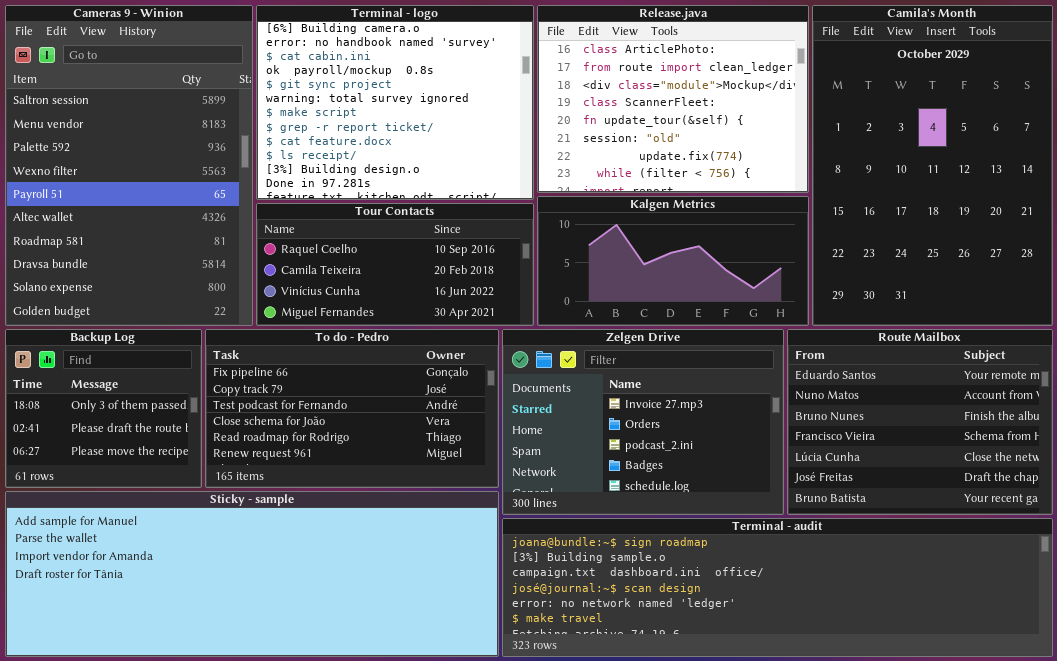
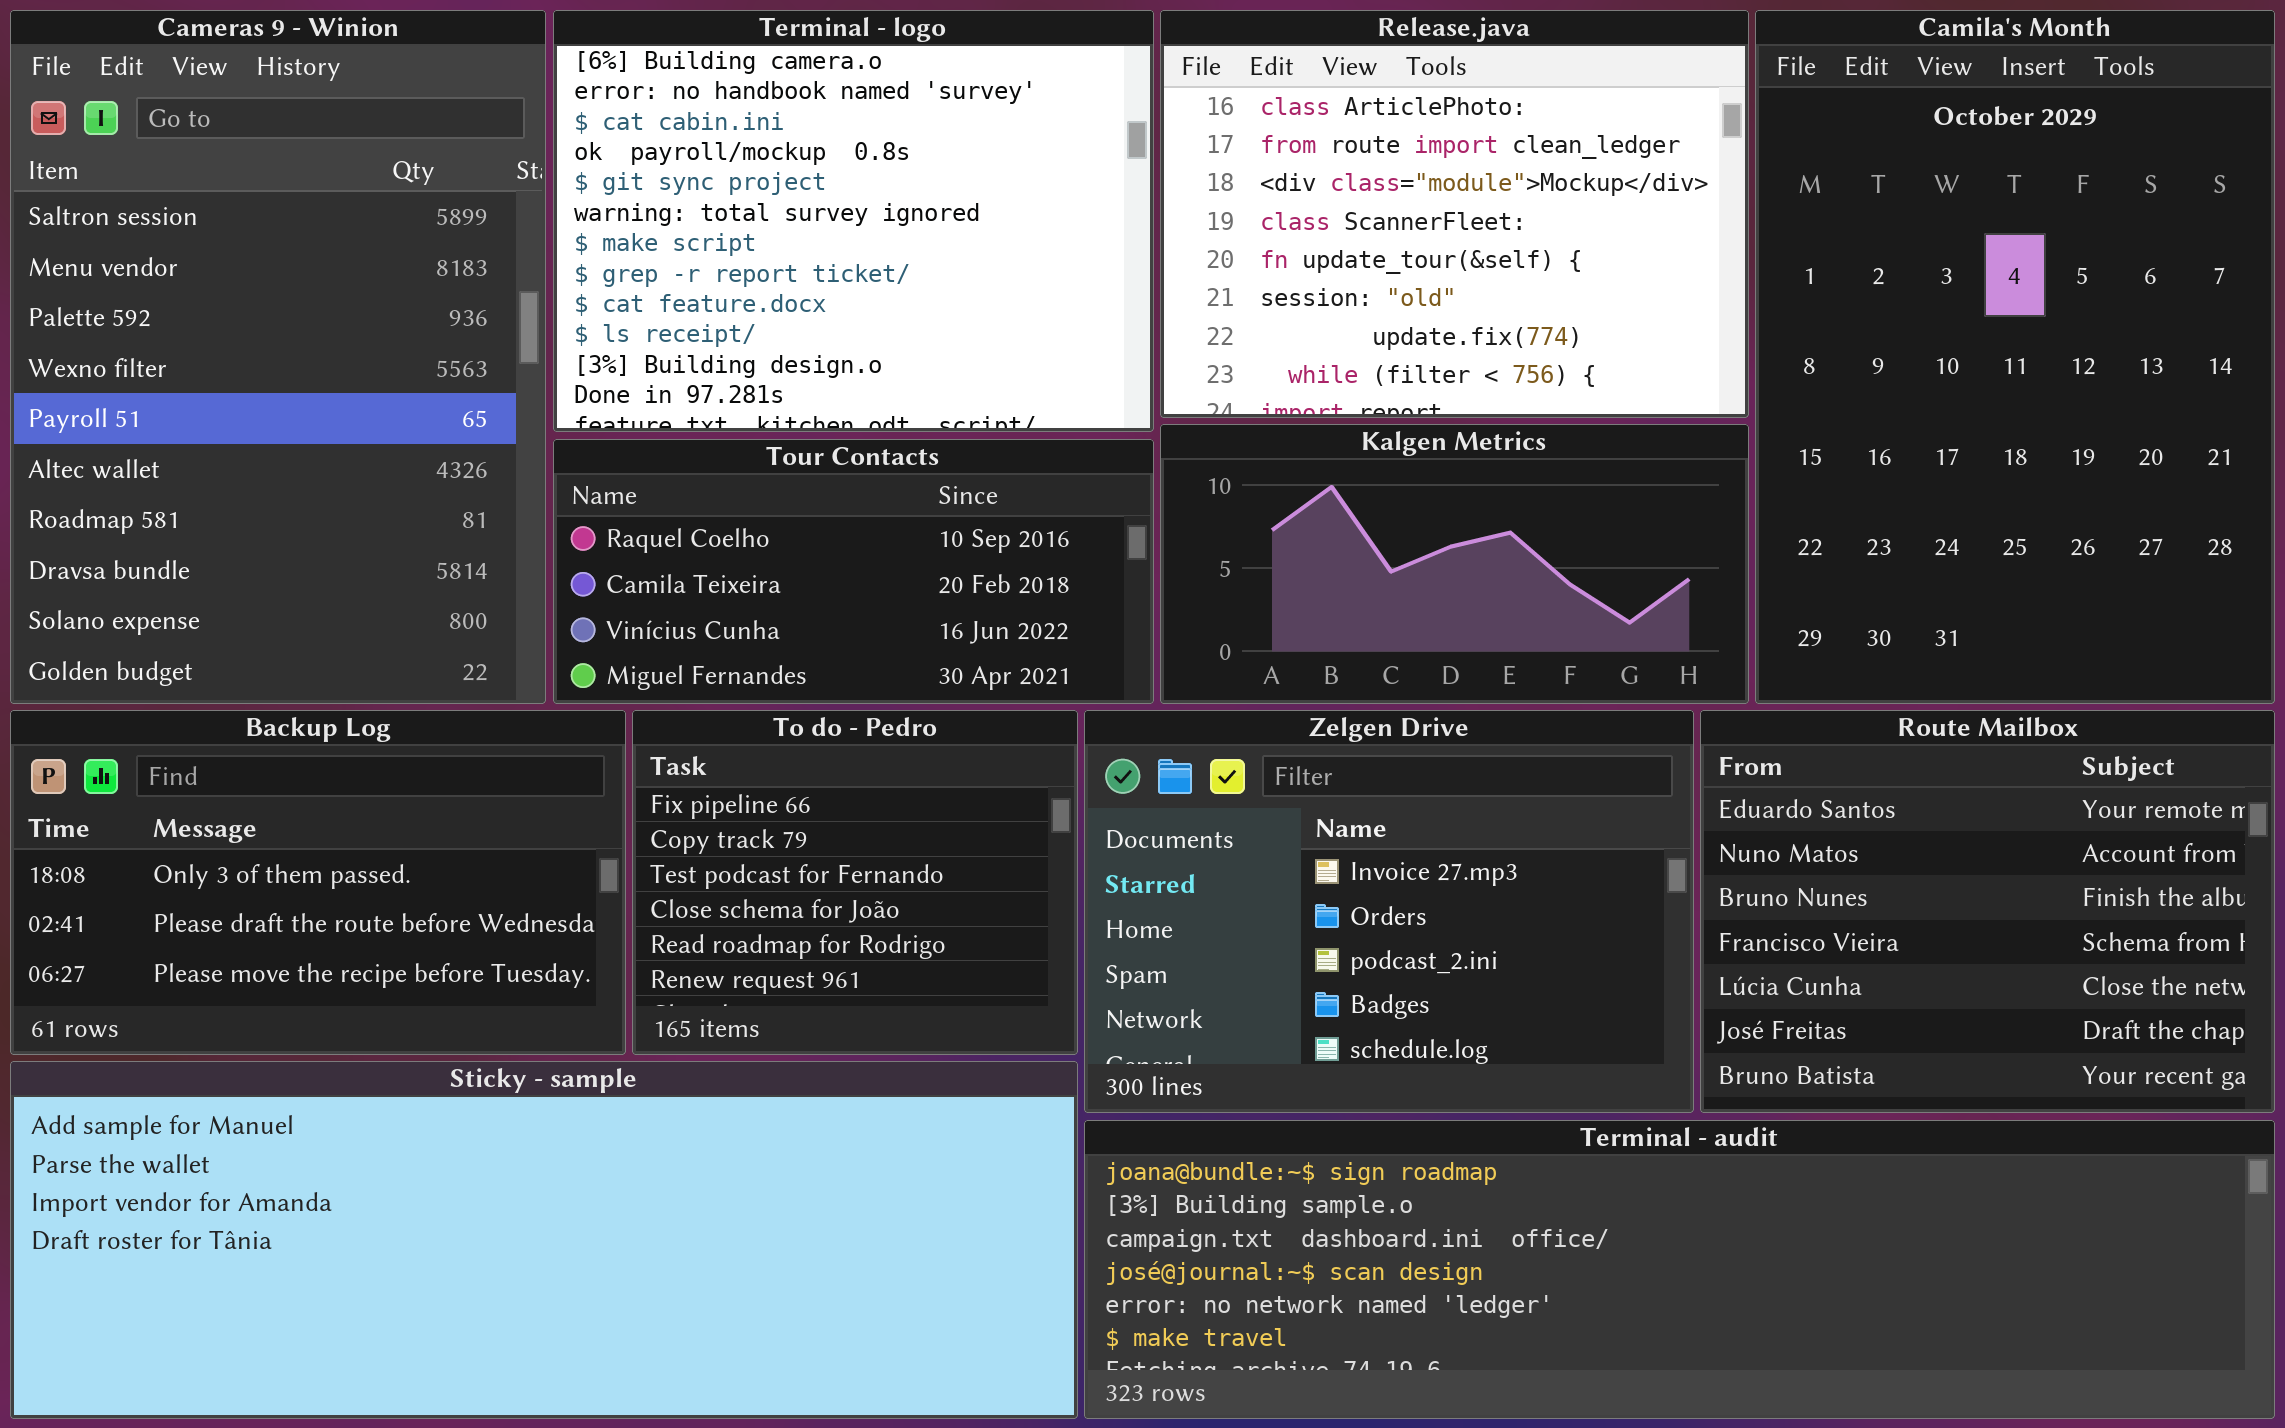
Backup Log: [5,329,202,488] -> [10,710,626,1055], resized
To do - Pedro: [205,329,499,488] -> [632,710,1078,1055], resized

